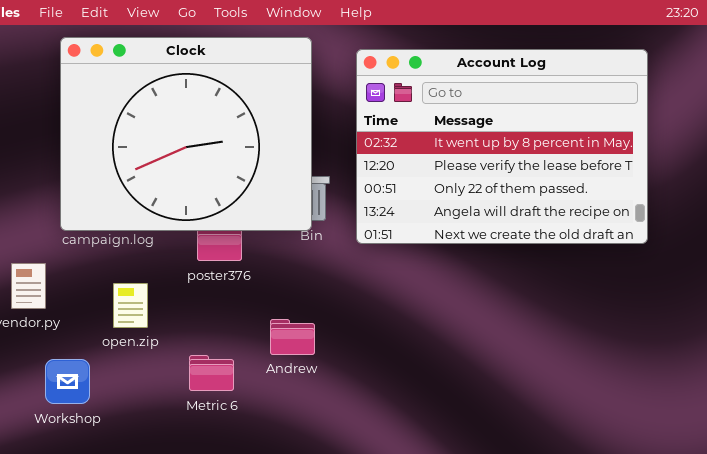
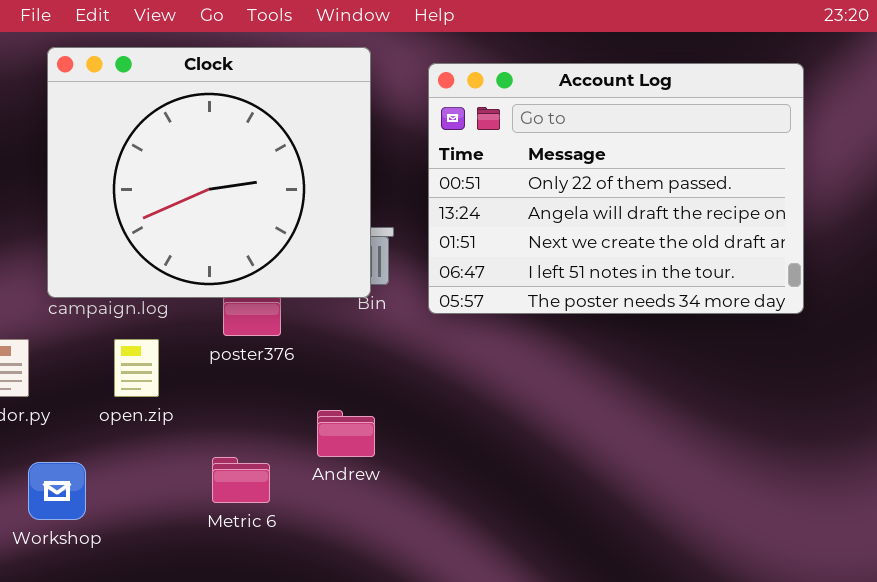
Account Log: [356,49,648,244] -> [428,63,804,314], scrolled down 2 rows
open.zip: [113,283,148,328] -> [114,339,159,397], moved

